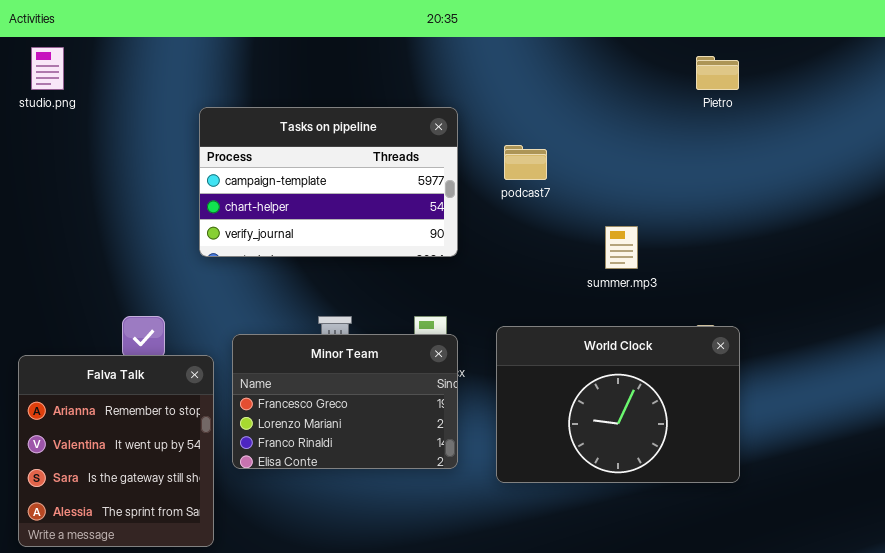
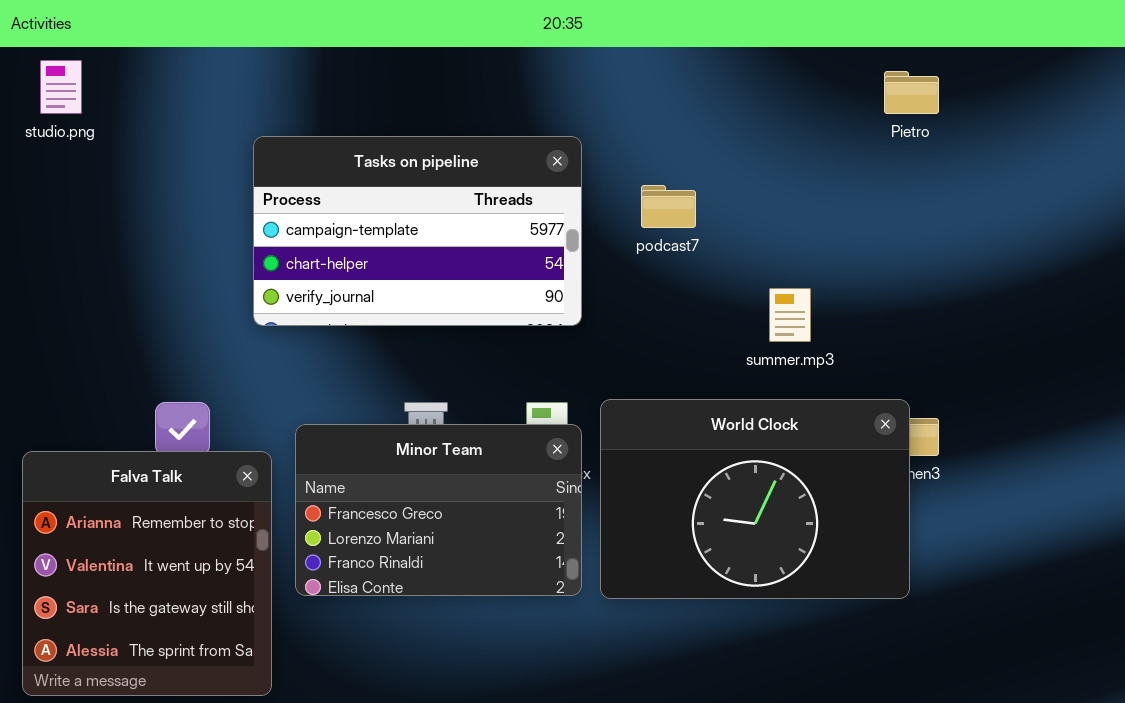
World Clock: [496,326,740,483] -> [600,399,910,599], moved

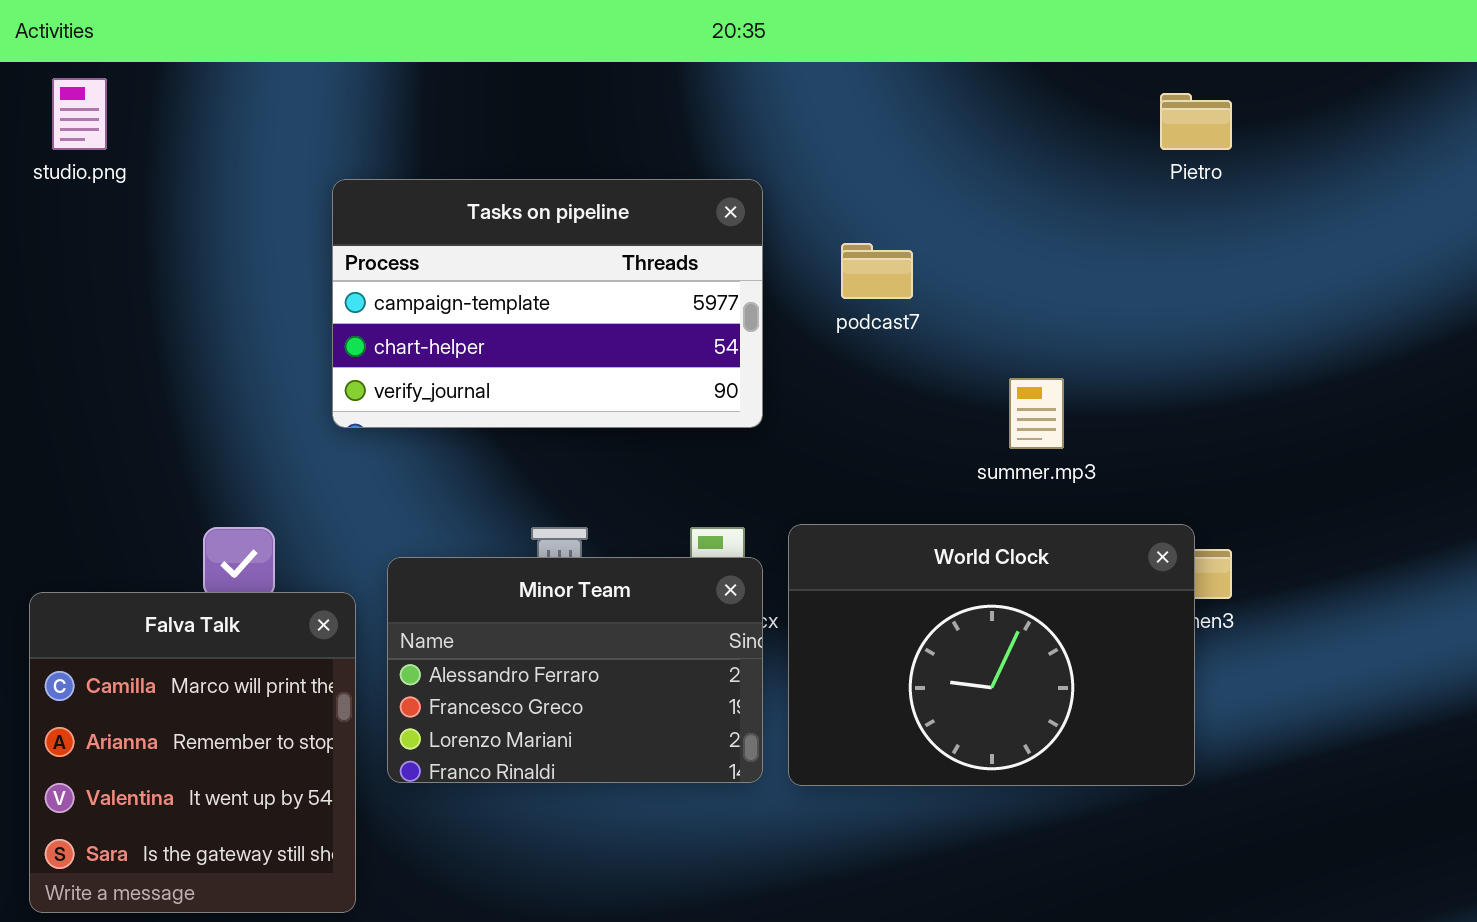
Minor Team: [295,424,582,596] -> [387,557,763,783], scrolled up 1 row
Falva Talk: [22,451,272,696] -> [29,592,356,913], scrolled up 1 row

